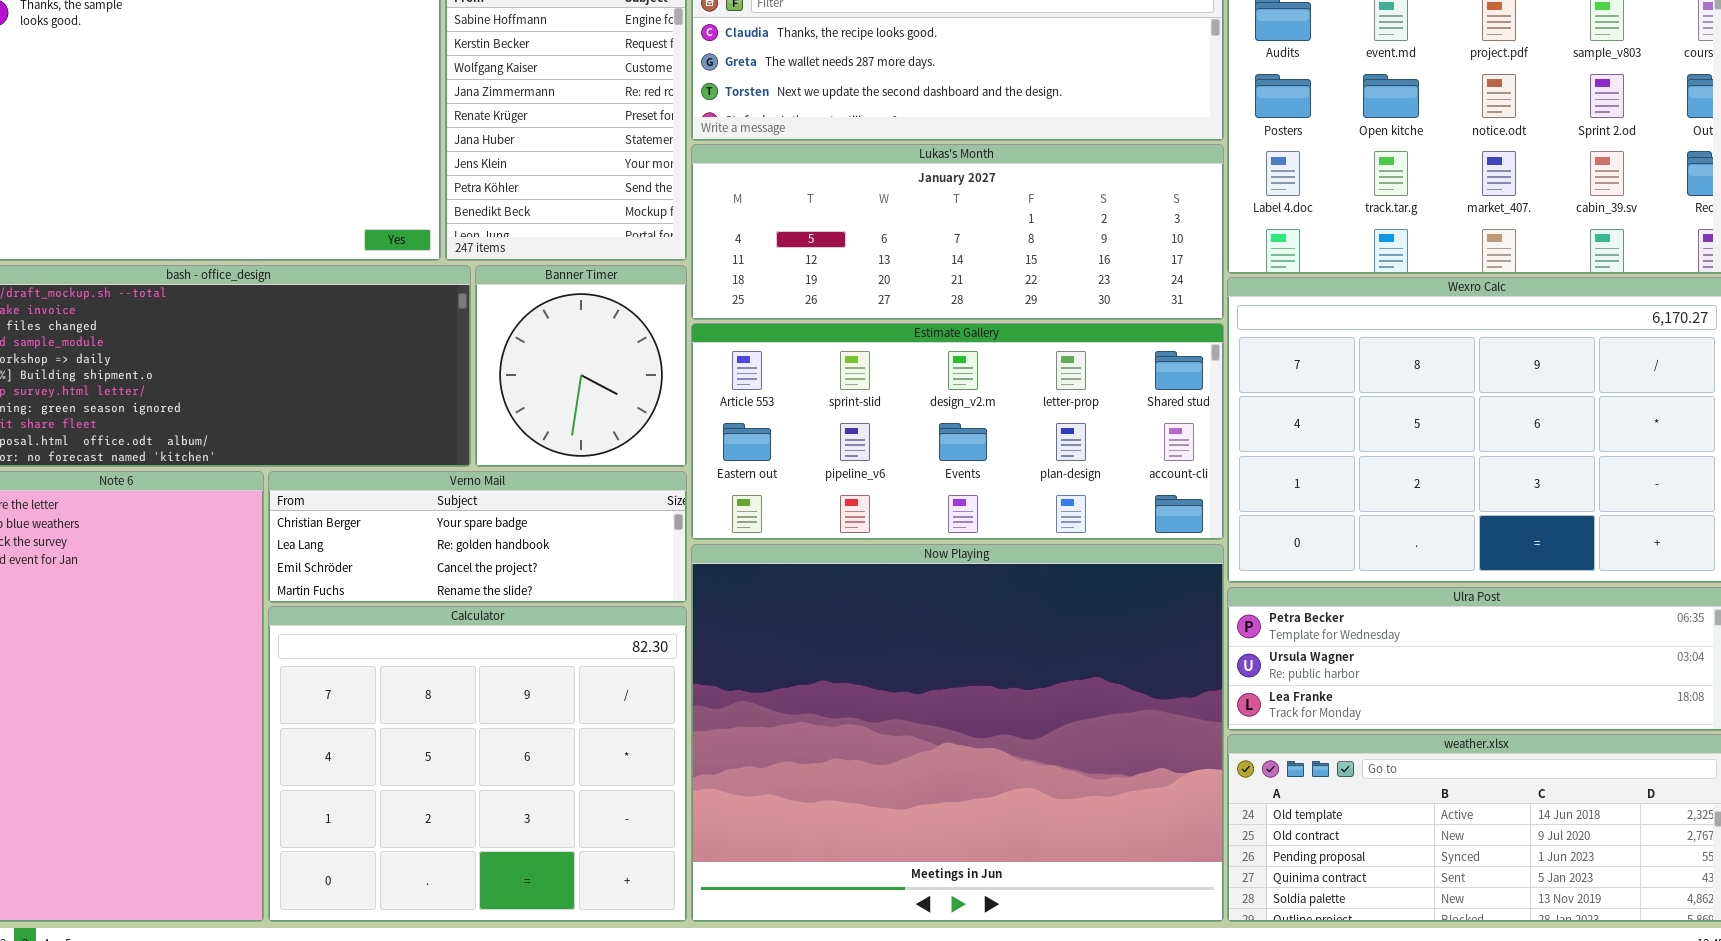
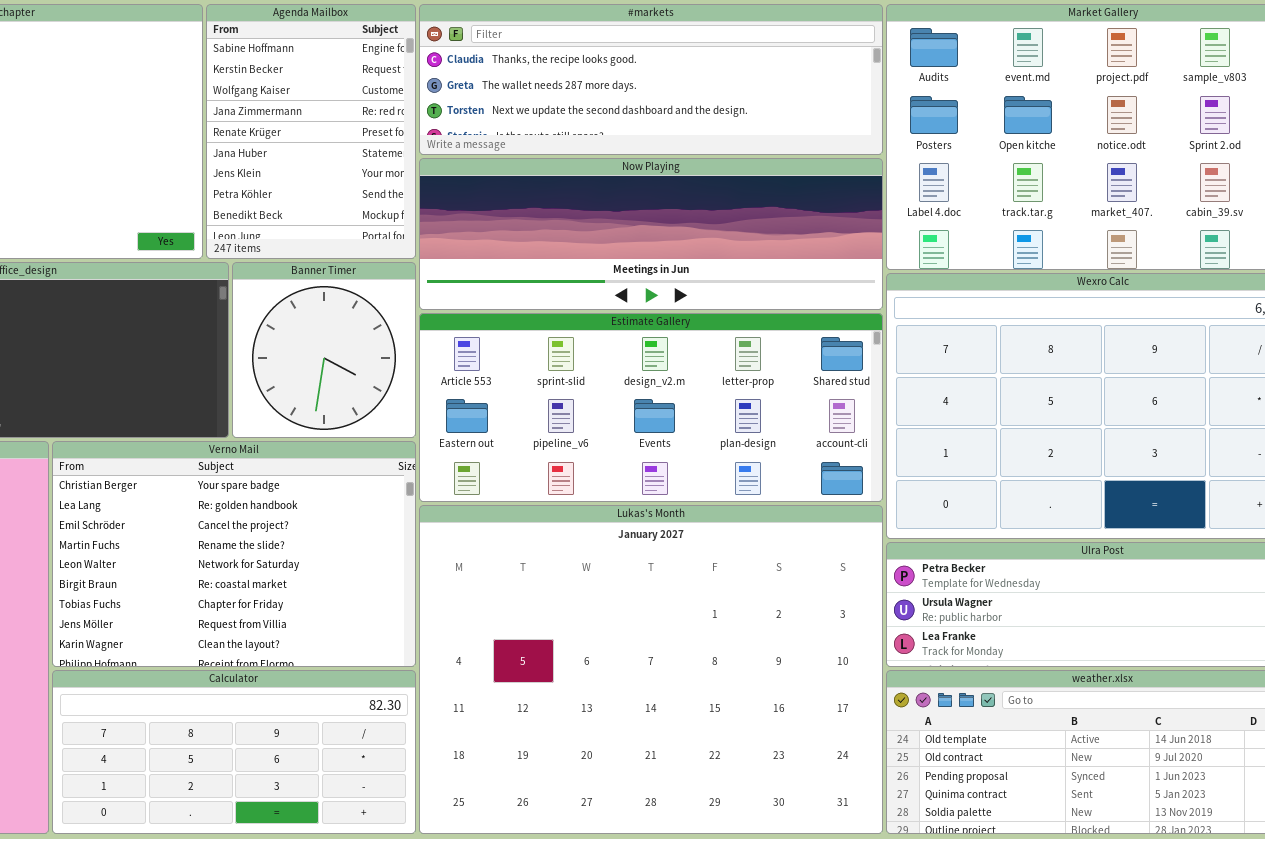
Lukas's Month: [691,144,1224,320] -> [419,505,883,834], moved, resized
Verno Mail: [268,471,687,603] -> [52,441,416,667], resized
Now Playing: [691,544,1224,922] -> [419,158,883,310], moved, resized
Calculator: [268,606,687,922] -> [52,670,416,834], resized

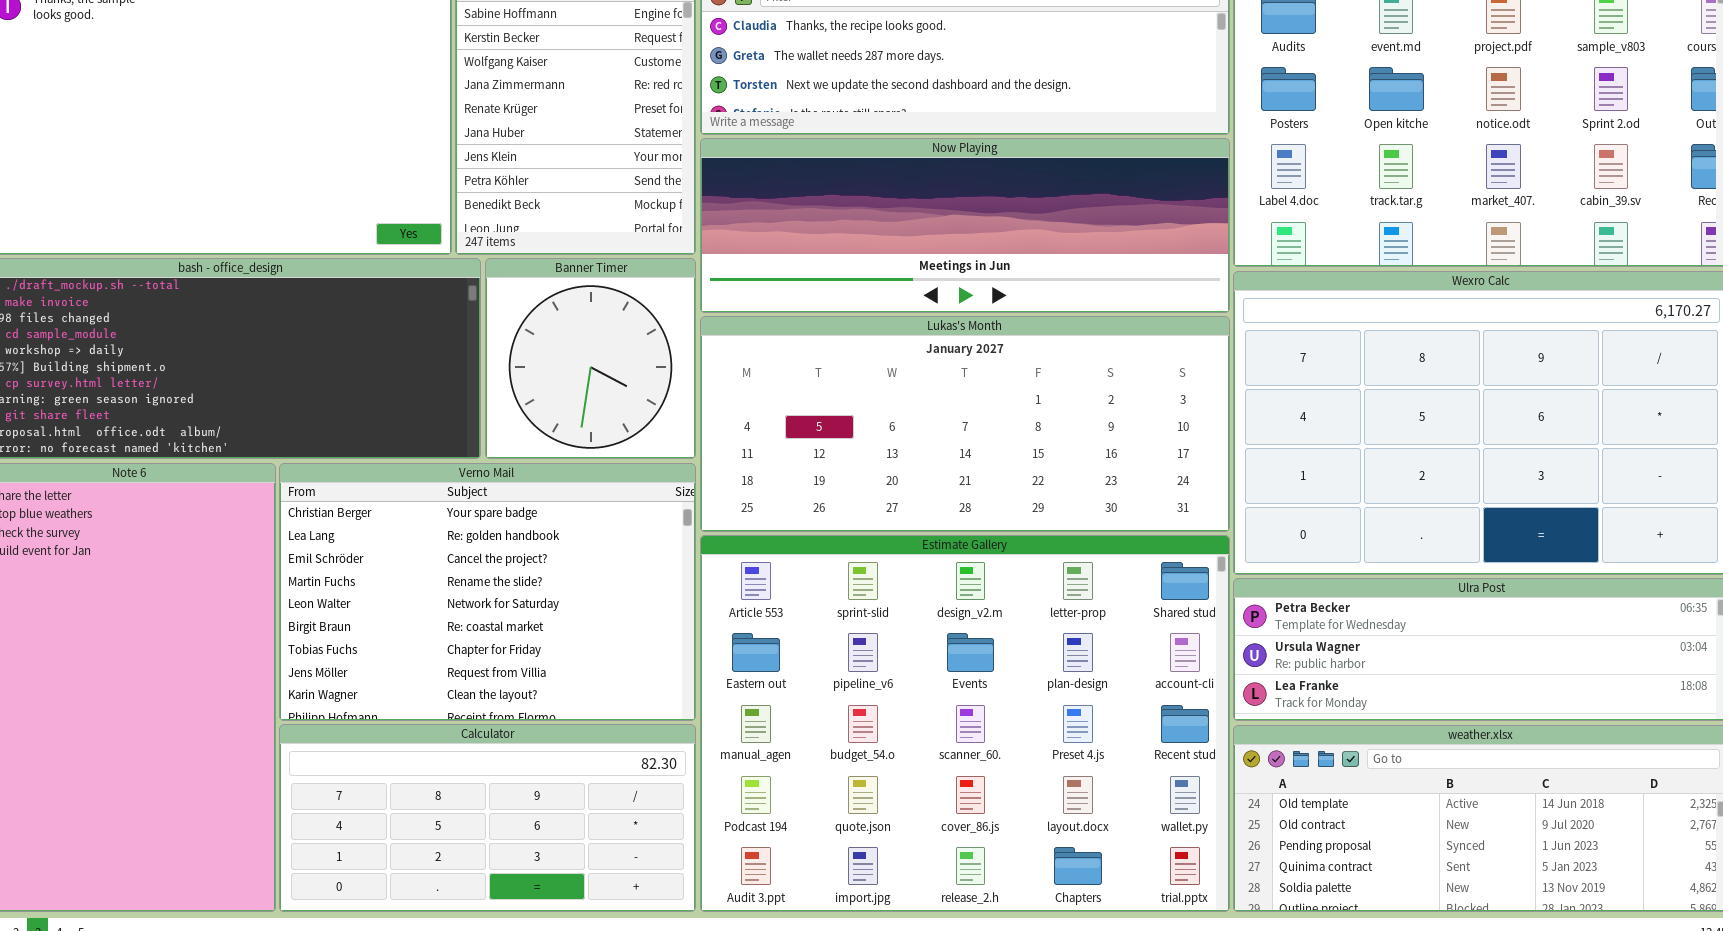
Estimate Gallery: [419,313,883,502] -> [700,535,1230,912], moved, resized
Lukas's Month: [419,505,883,834] -> [700,316,1230,532], moved, resized

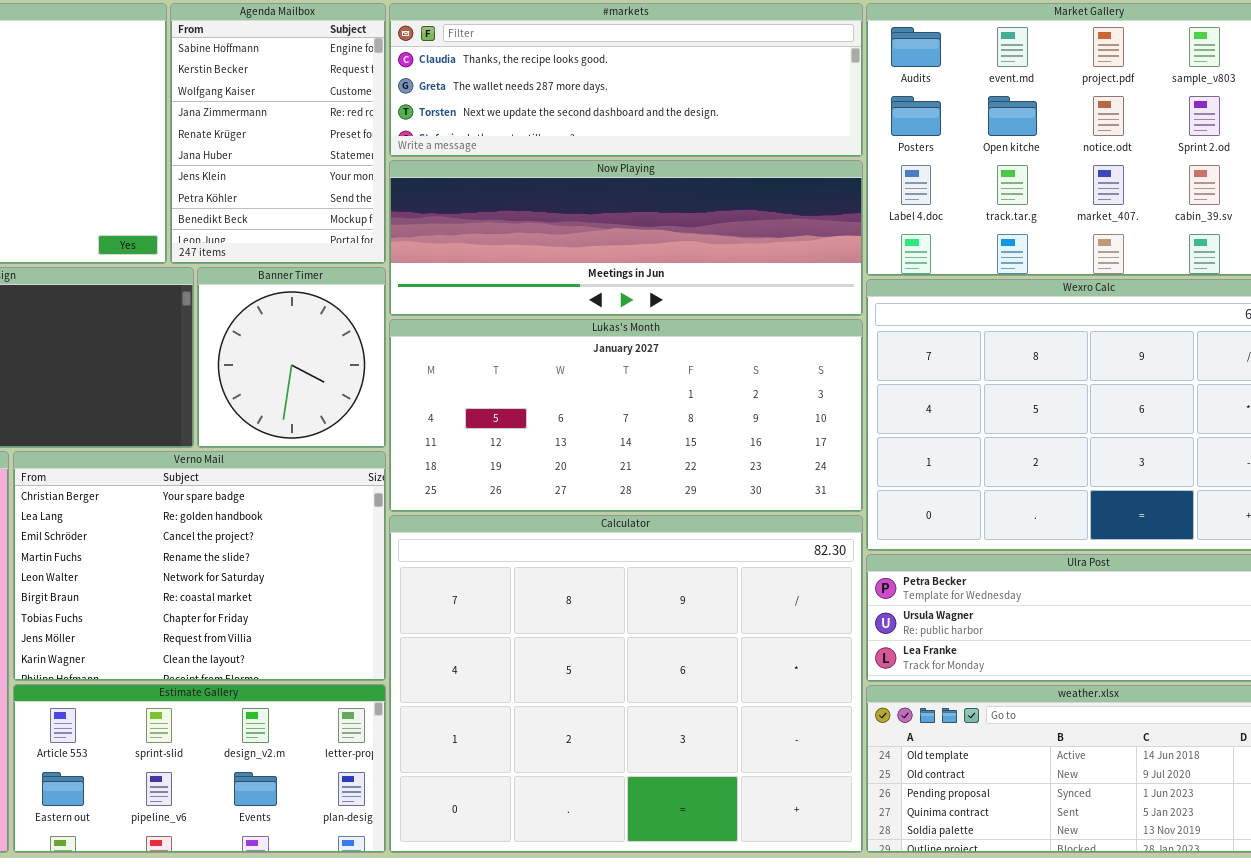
Estimate Gallery: [700,535,1230,912] -> [13,684,386,853], moved, resized
Calculator: [279,724,696,912] -> [389,515,863,853], moved, resized

